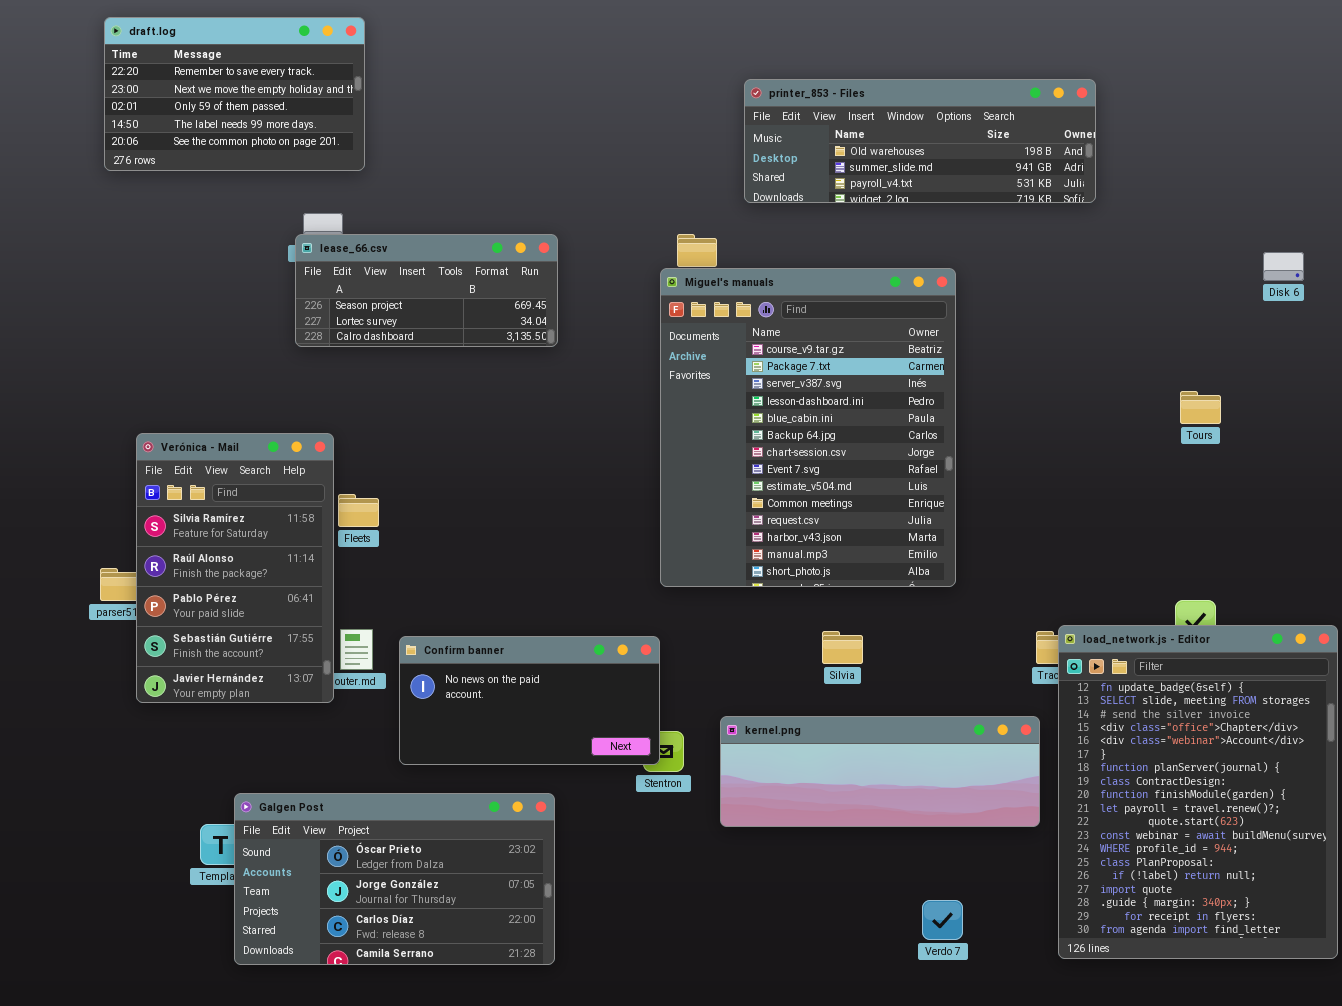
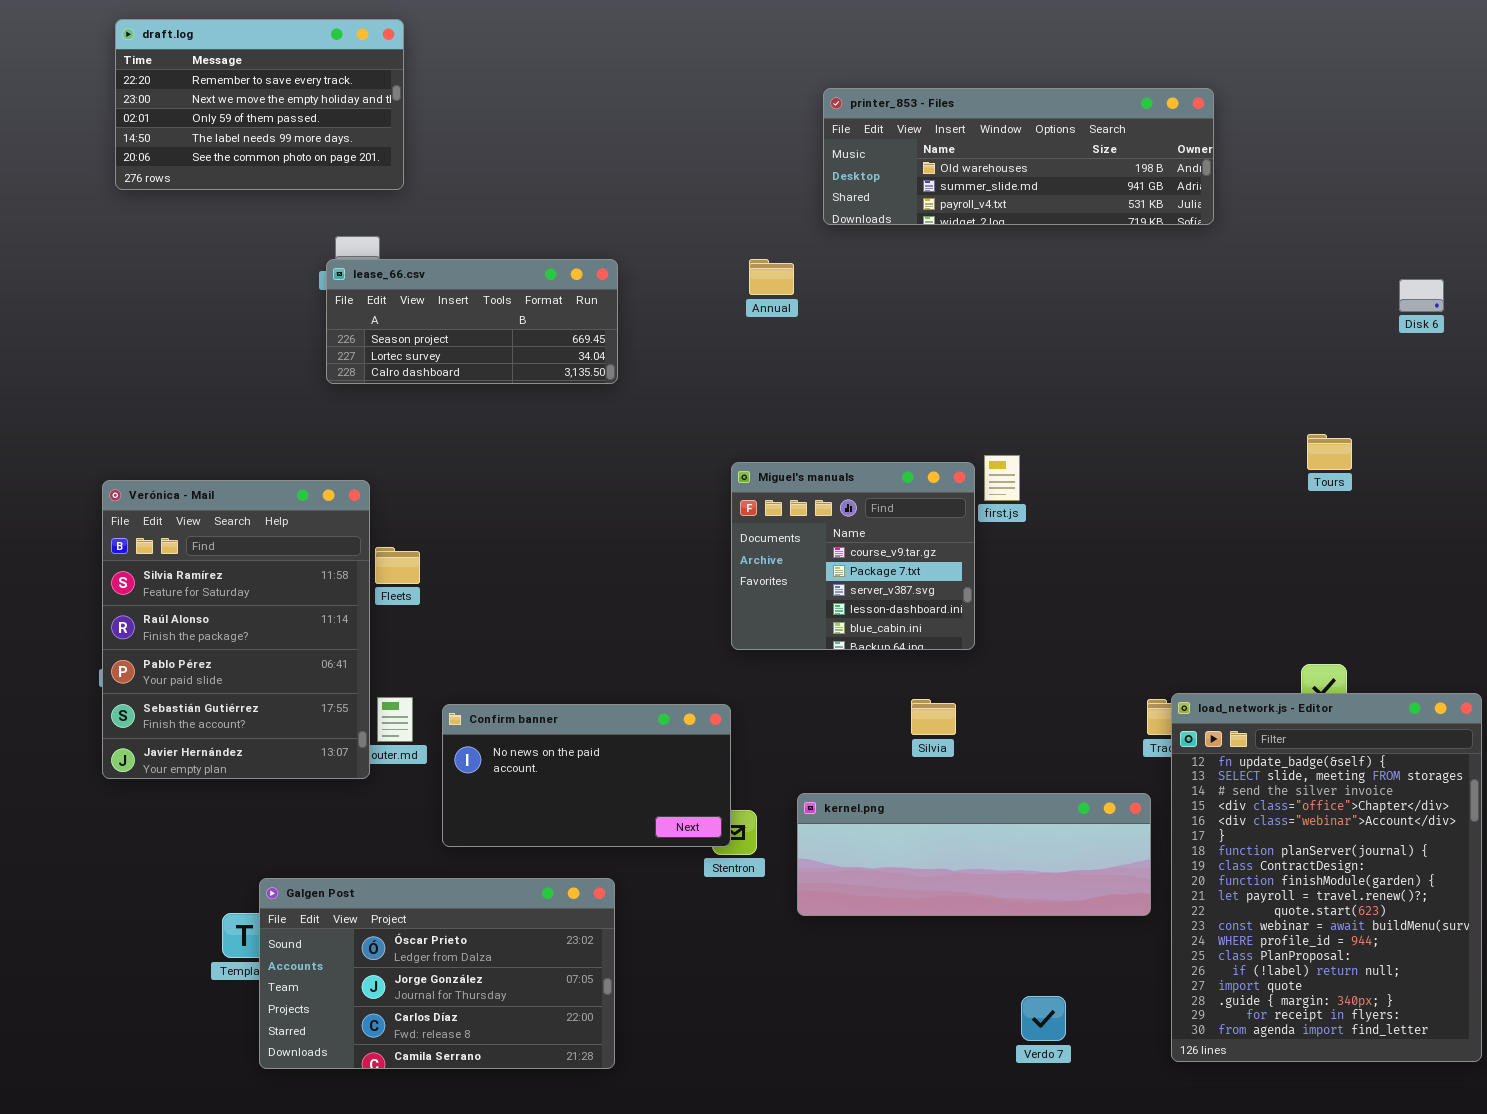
Miguel's manuals: [660,268,956,587] -> [731,462,975,650], resized
Verónica - Mail: [136,433,334,703] -> [102,480,370,779], resized

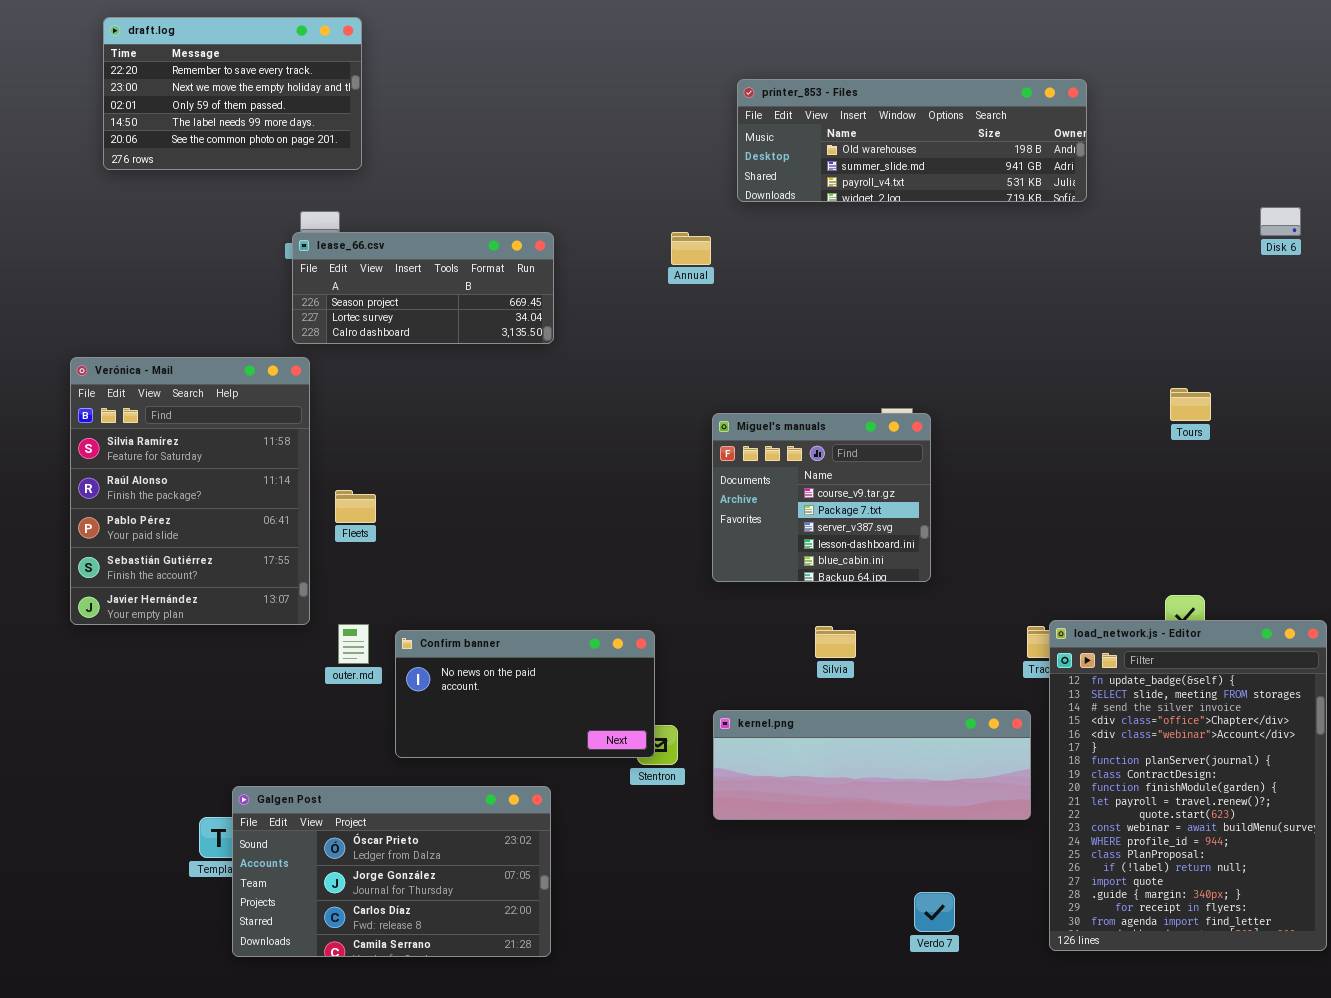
Disk 6: [1399,279,1444,312] -> [1260,207,1301,236], moved
Miguel's manuals: [731,462,975,650] -> [712,413,931,582], moved
Verónica - Mail: [102,480,370,779] -> [70,357,310,625], moved

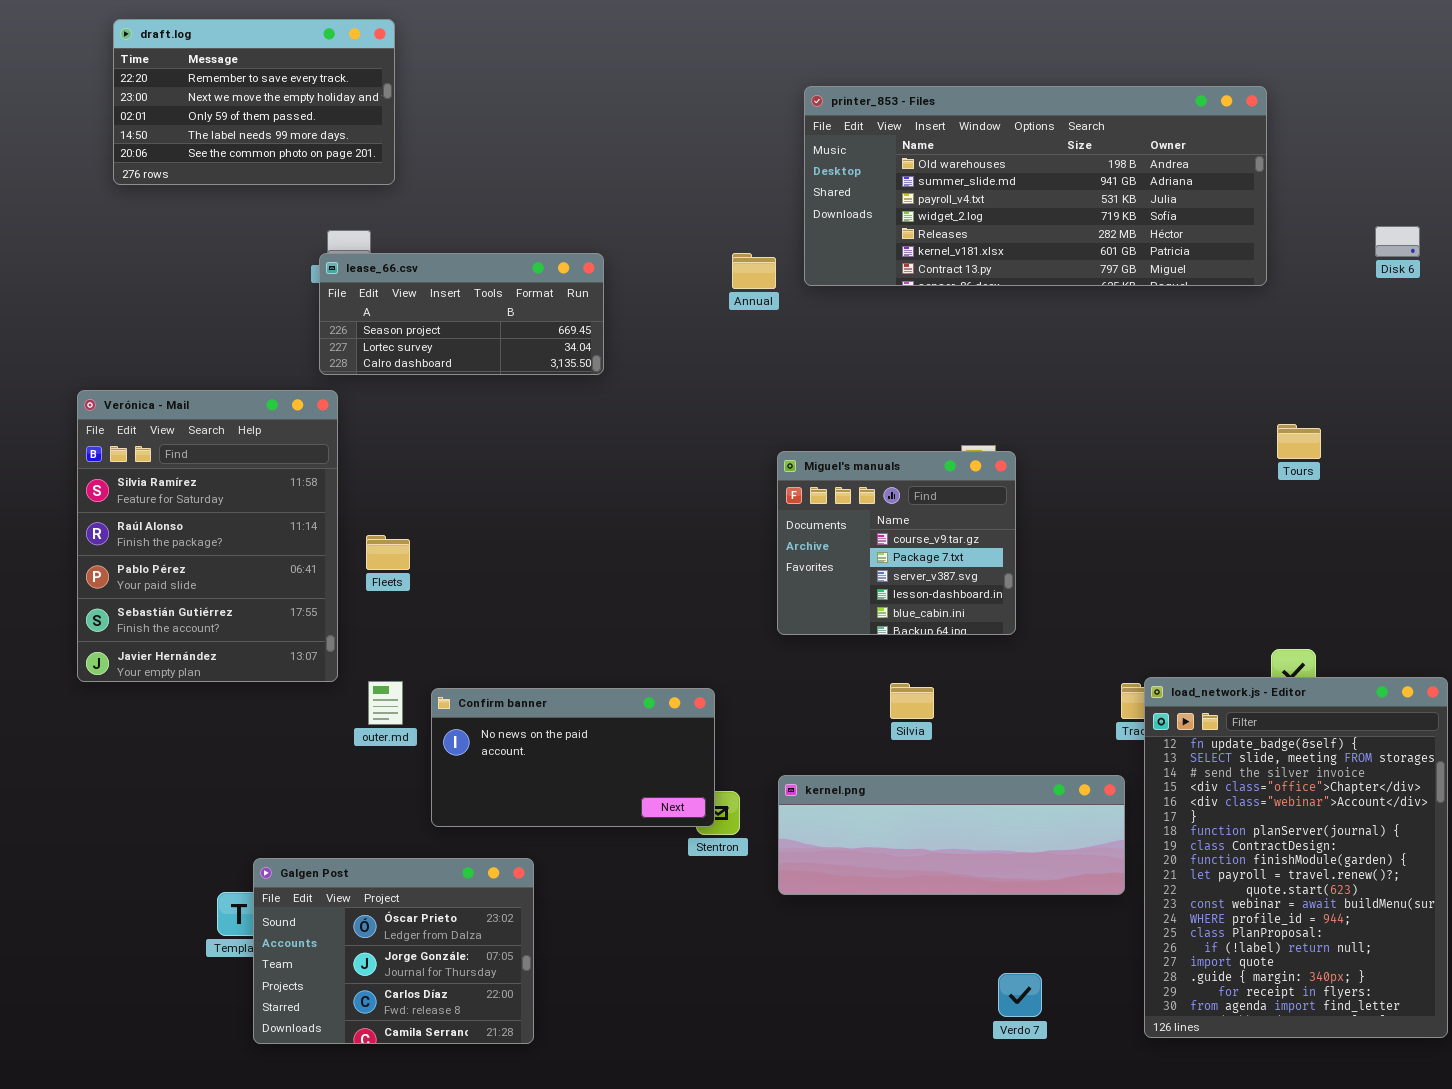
printer_853 - Files: [737,79,1087,202] -> [804,86,1267,286], resized
Galgen Post: [232,786,551,957] -> [253,858,534,1044], resized

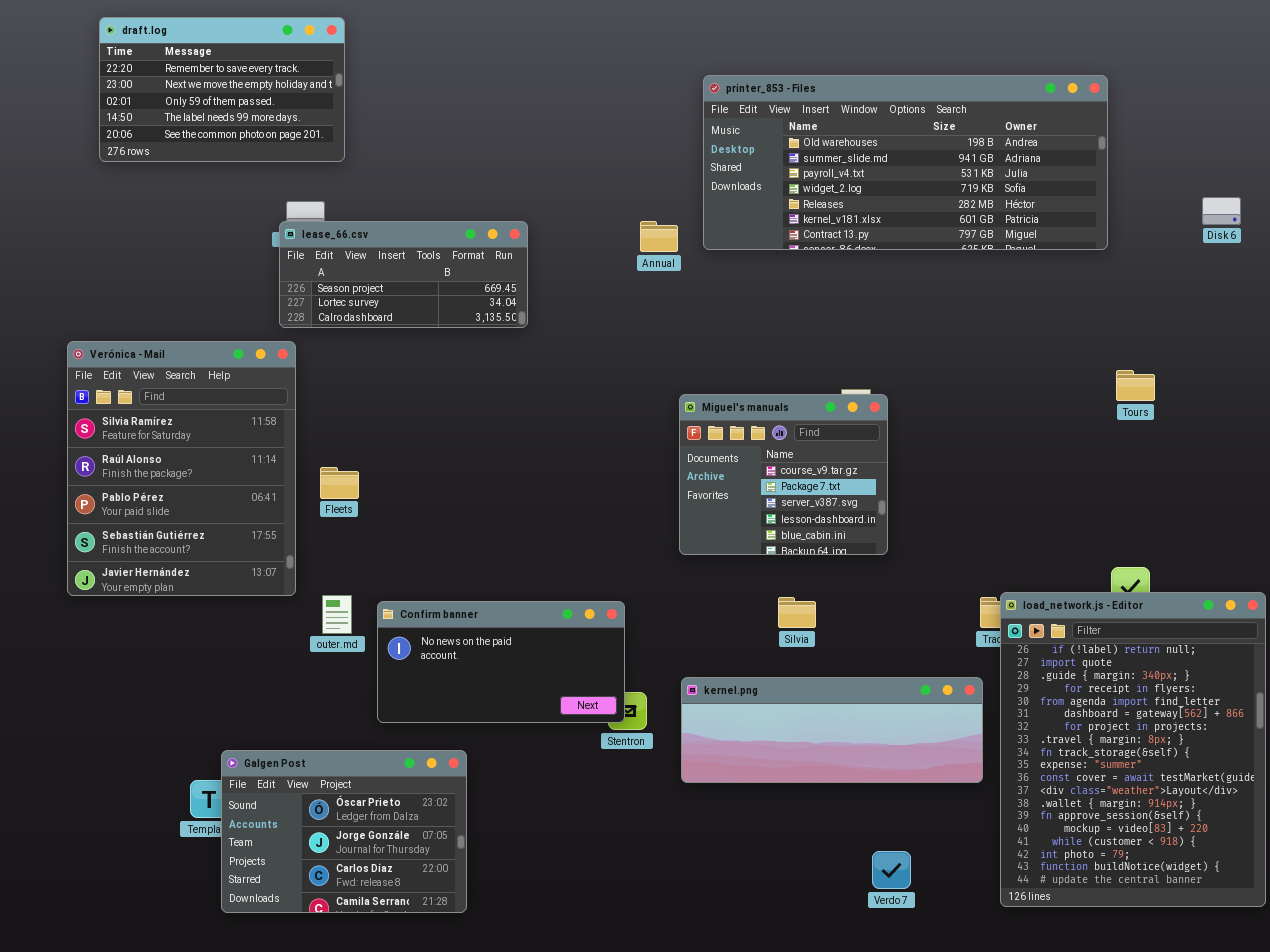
load_network.js - Editor: [1144,677,1448,1038] -> [1000,592,1266,907], scrolled down 14 rows

